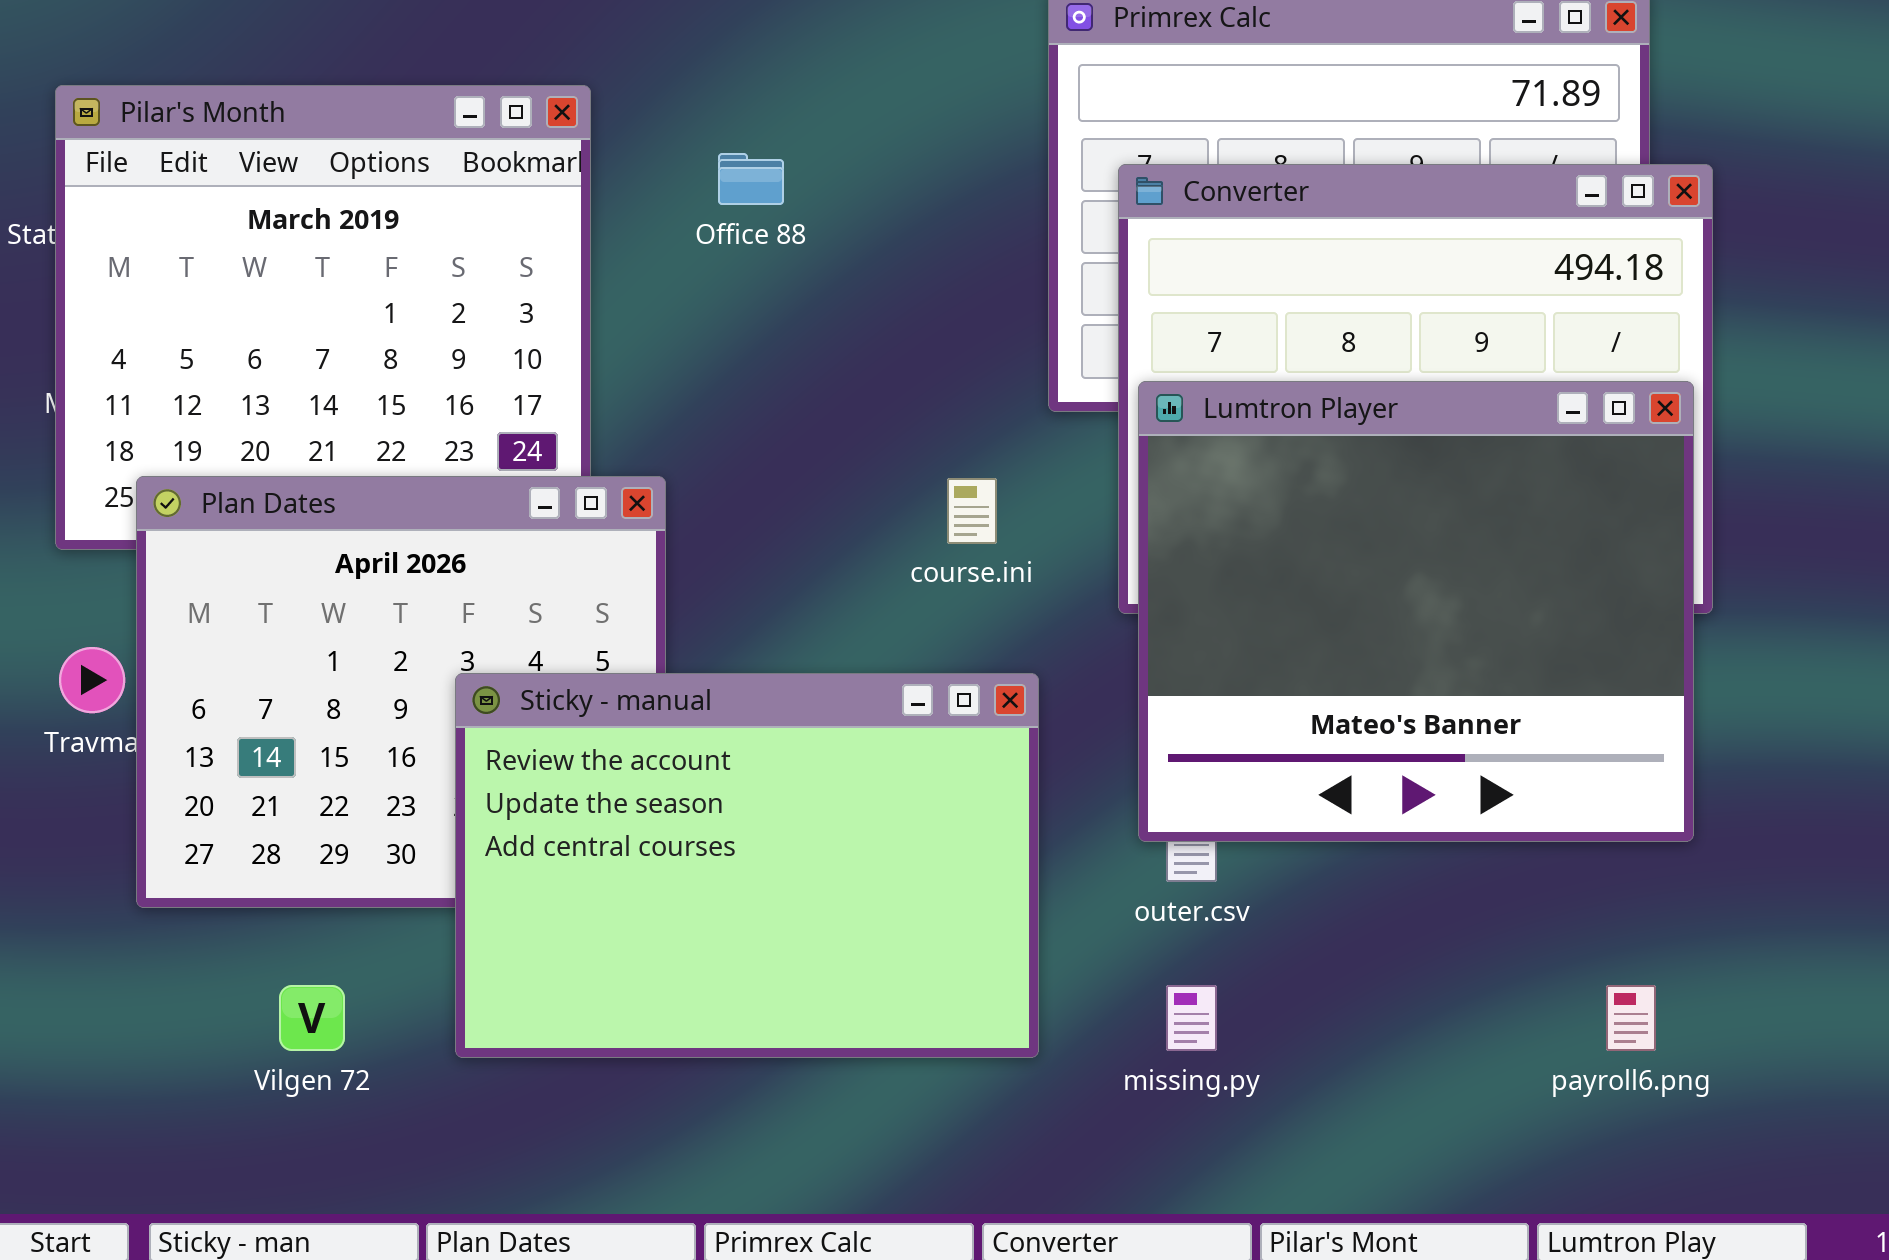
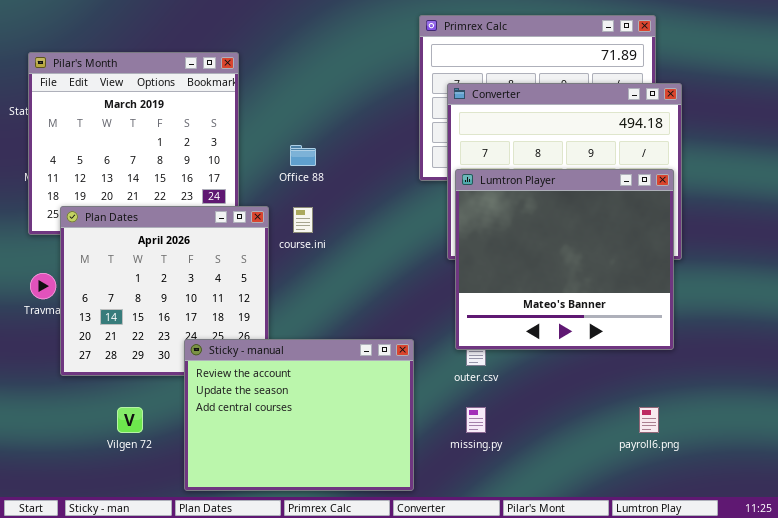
Office 88: [718,153,784,205] -> [290,145,316,166], moved
course.ini: [947,478,997,544] -> [293,207,313,233], moved
Sticky - manual: [455,673,1039,1058] -> [184,339,414,491], moved

